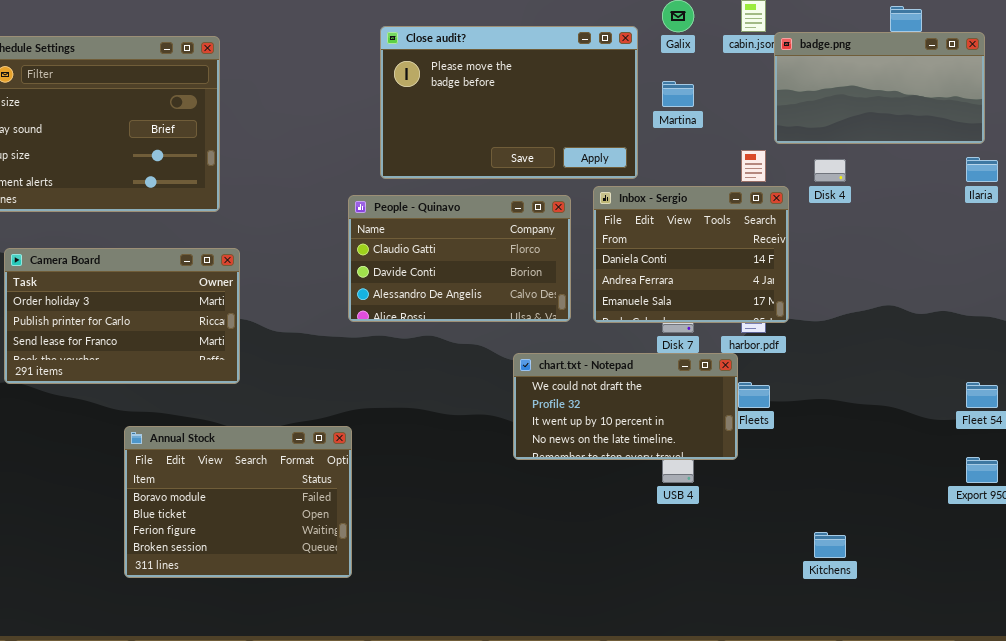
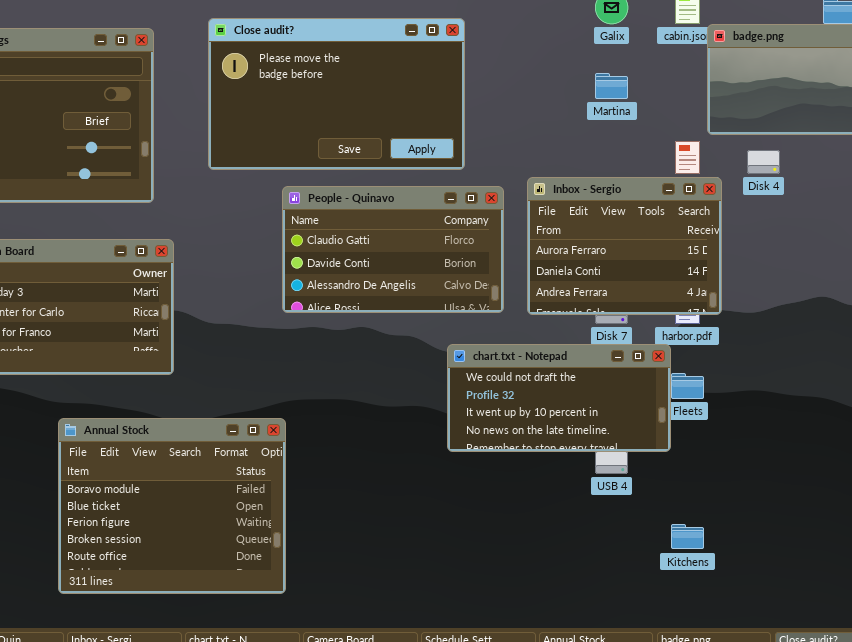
Close audit?: [380,26,638,179] -> [208,18,465,170], moved
Inbox - Sergio: [593,186,789,323] -> [527,177,722,315], scrolled up 1 row
Annual Stock: [124,426,352,578] -> [58,418,286,594], resized
Kitchens: [814,532,846,558] -> [671,524,704,549], moved

